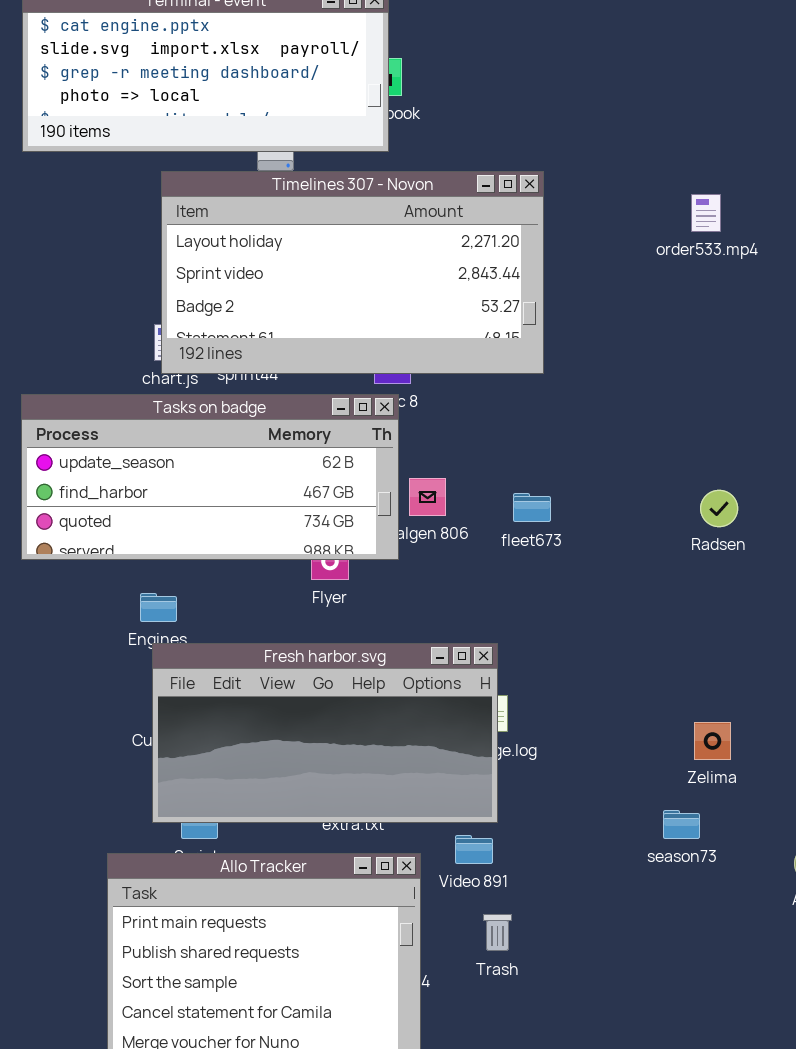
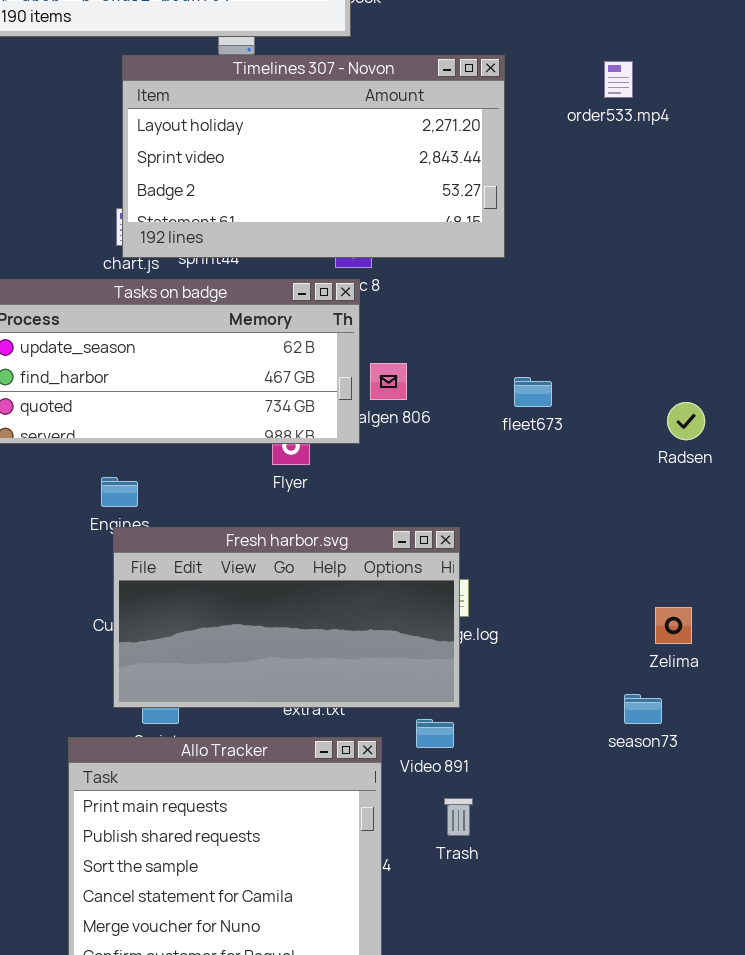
order533.mp4: [691,194,721,232] -> [604,61,633,98], moved
Radsen: [700,490,738,527] -> [667,402,705,440], moved
fleet673: [513,493,551,522] -> [514,377,552,407], moved

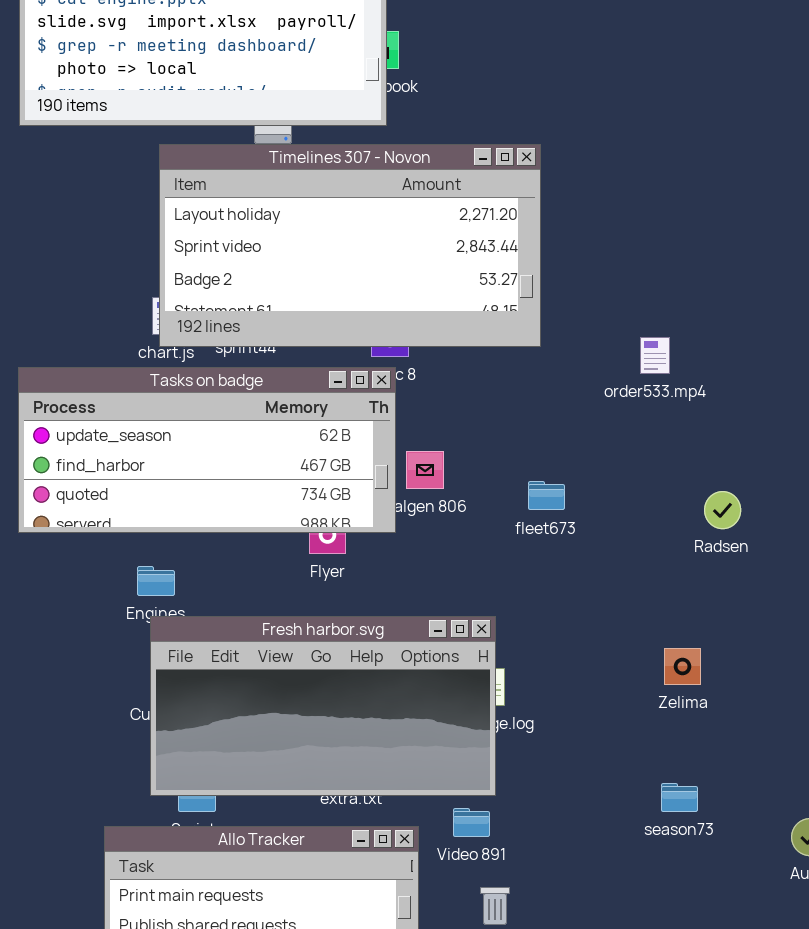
order533.mp4: [604,61,633,98] -> [640,337,670,374], moved
fleet673: [514,377,552,407] -> [528,481,565,510], moved
Zelima: [655,607,692,644] -> [664,648,701,685], moved

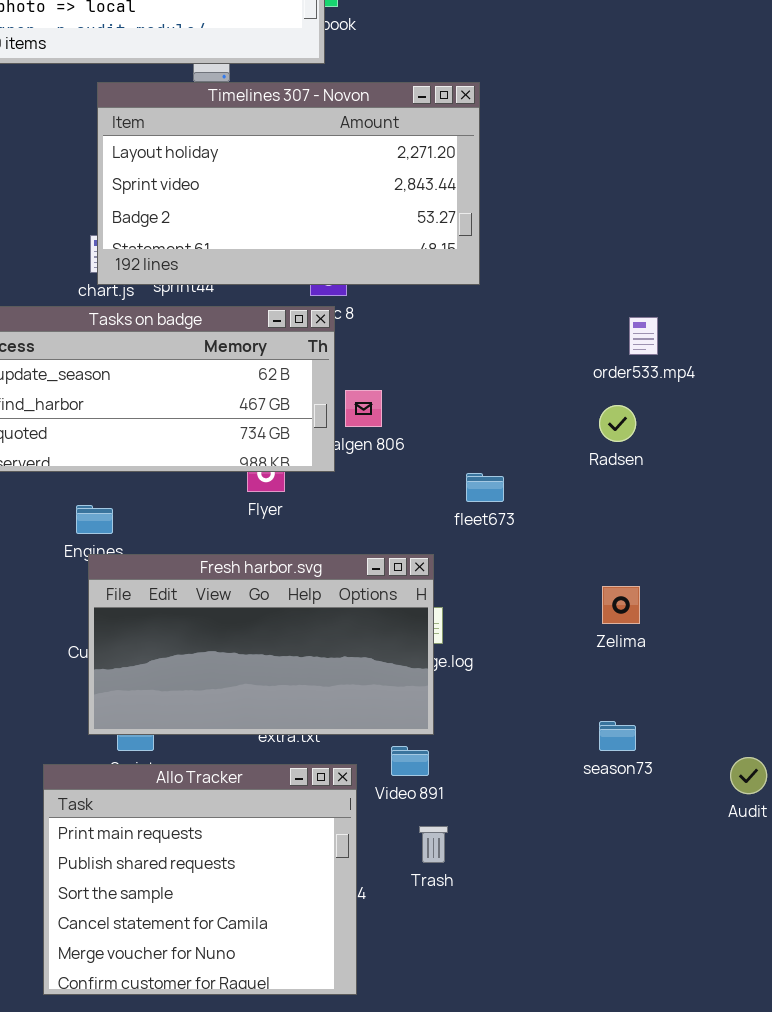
order533.mp4: [640,337,670,374] -> [629,317,658,355], moved
fleet673: [528,481,565,510] -> [466,473,504,502], moved
Radsen: [704,491,741,529] -> [599,405,636,442], moved

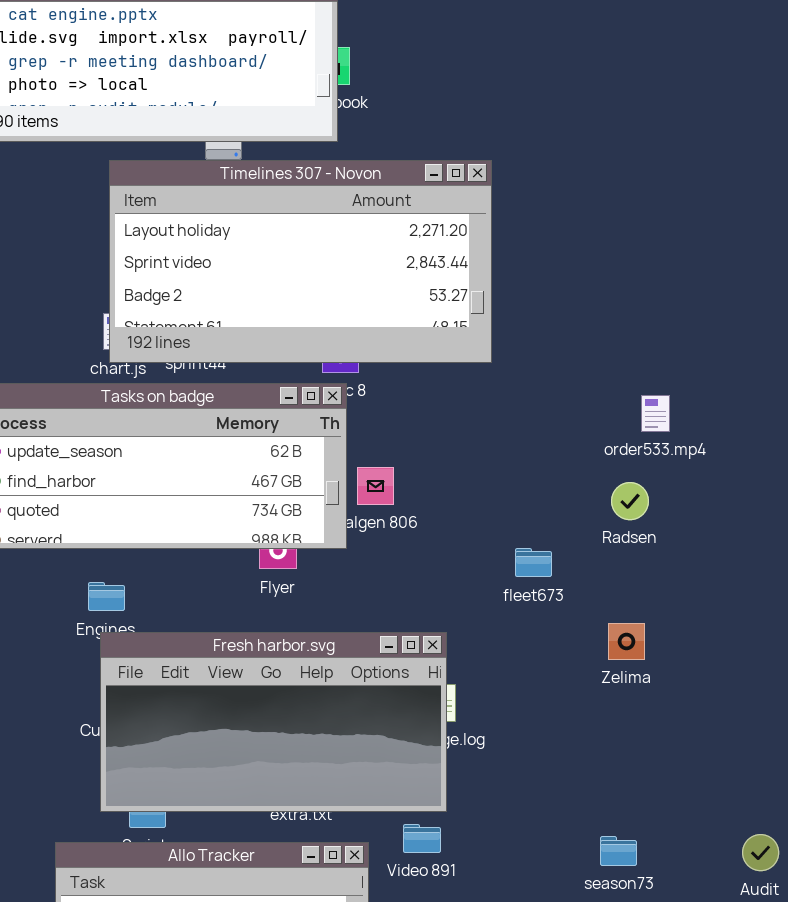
fleet673: [466,473,504,502] -> [515,548,552,577], moved
Zelima: [602,586,640,624] -> [608,623,645,660], moved
season73: [599,721,636,751] -> [600,836,637,866], moved

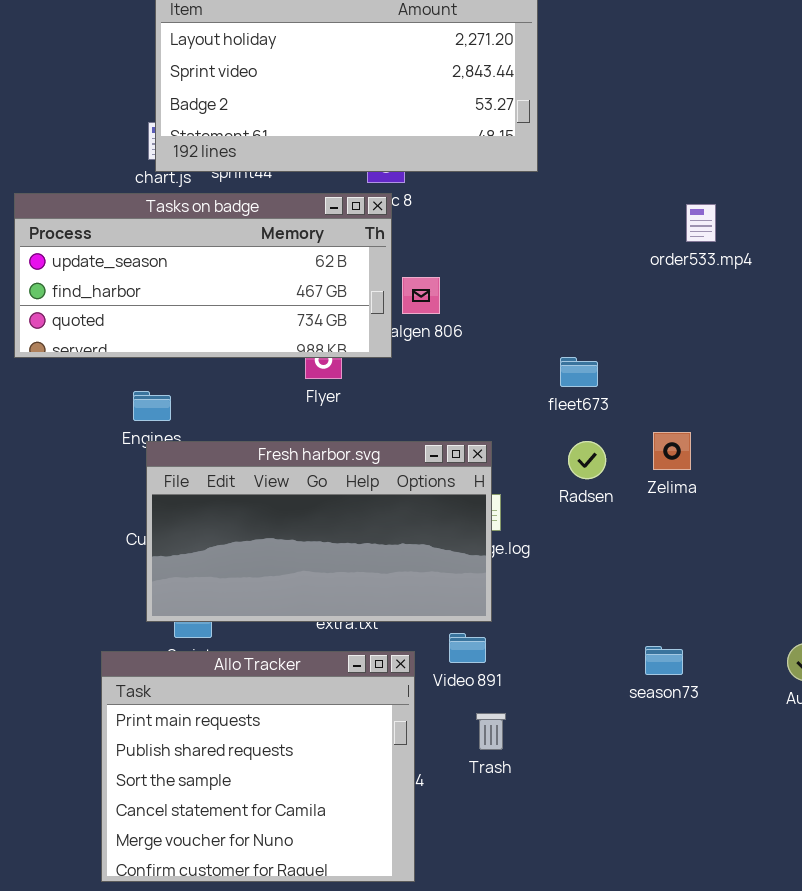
Radsen: [611,482,649,520] -> [568,441,606,479], moved

